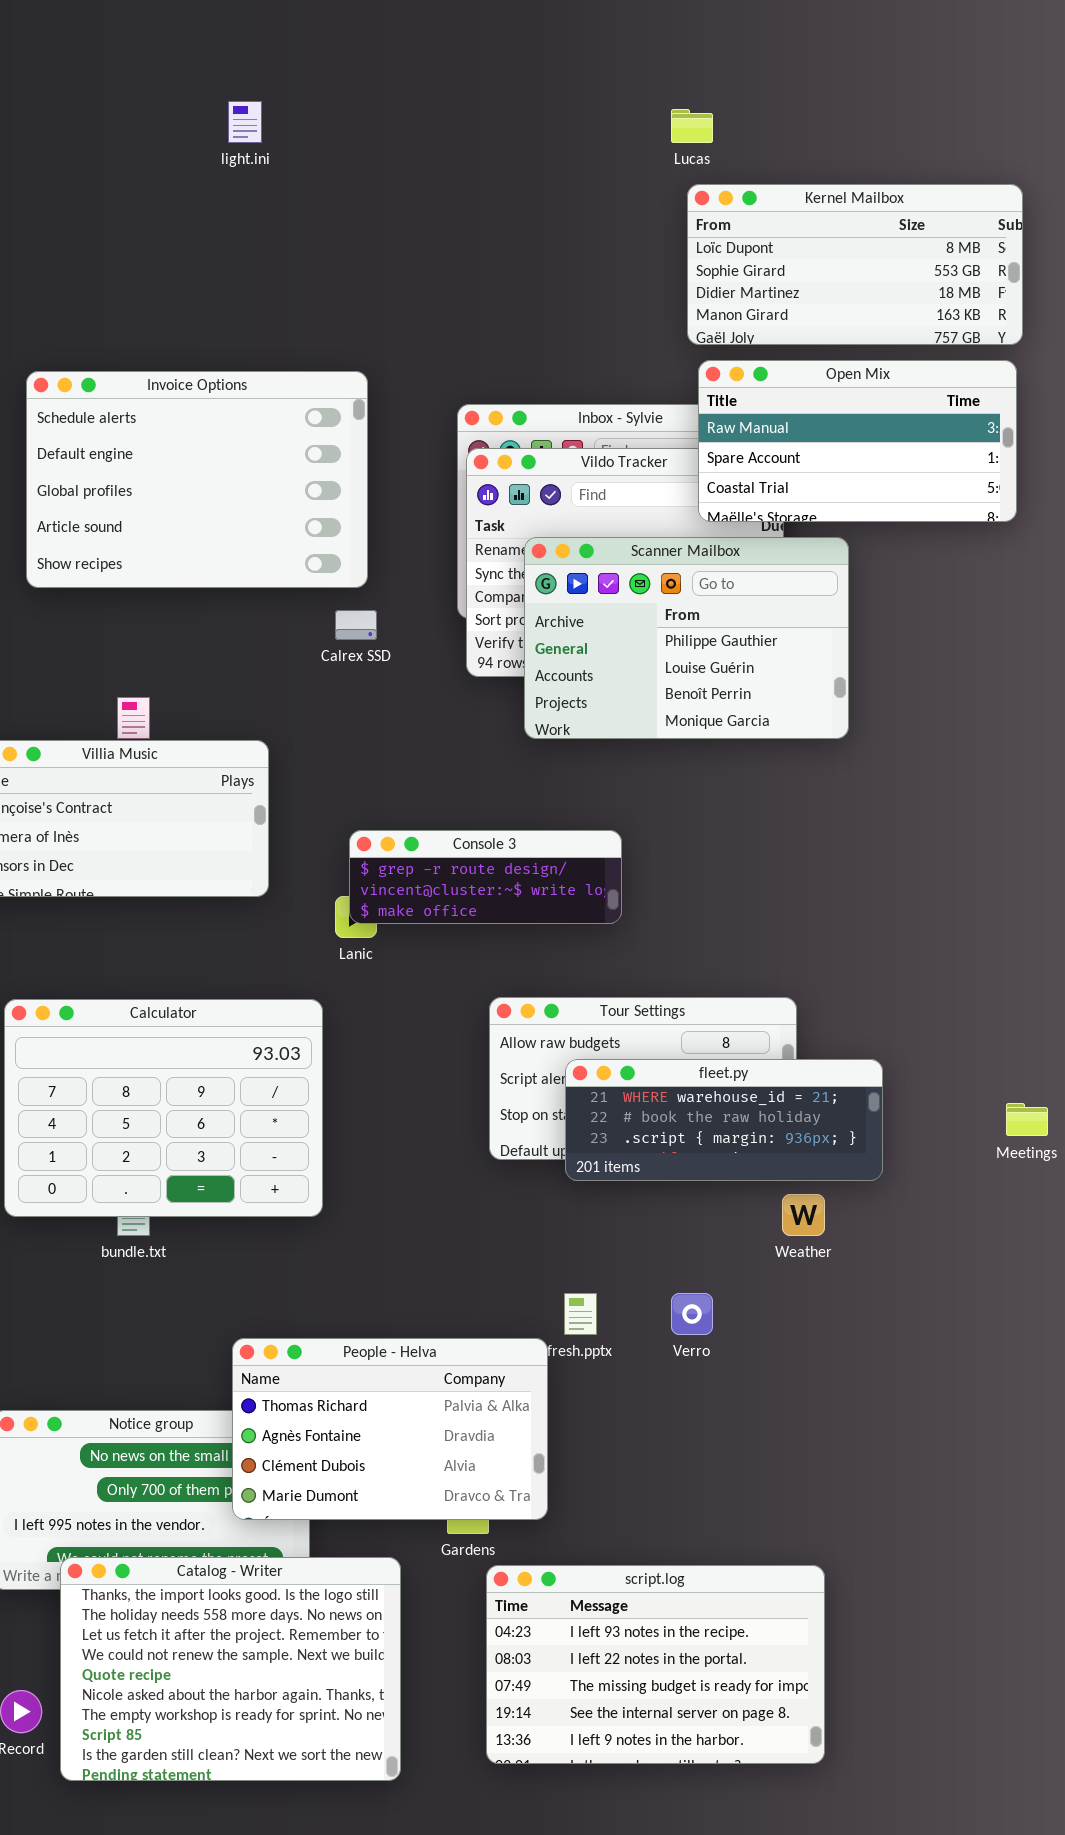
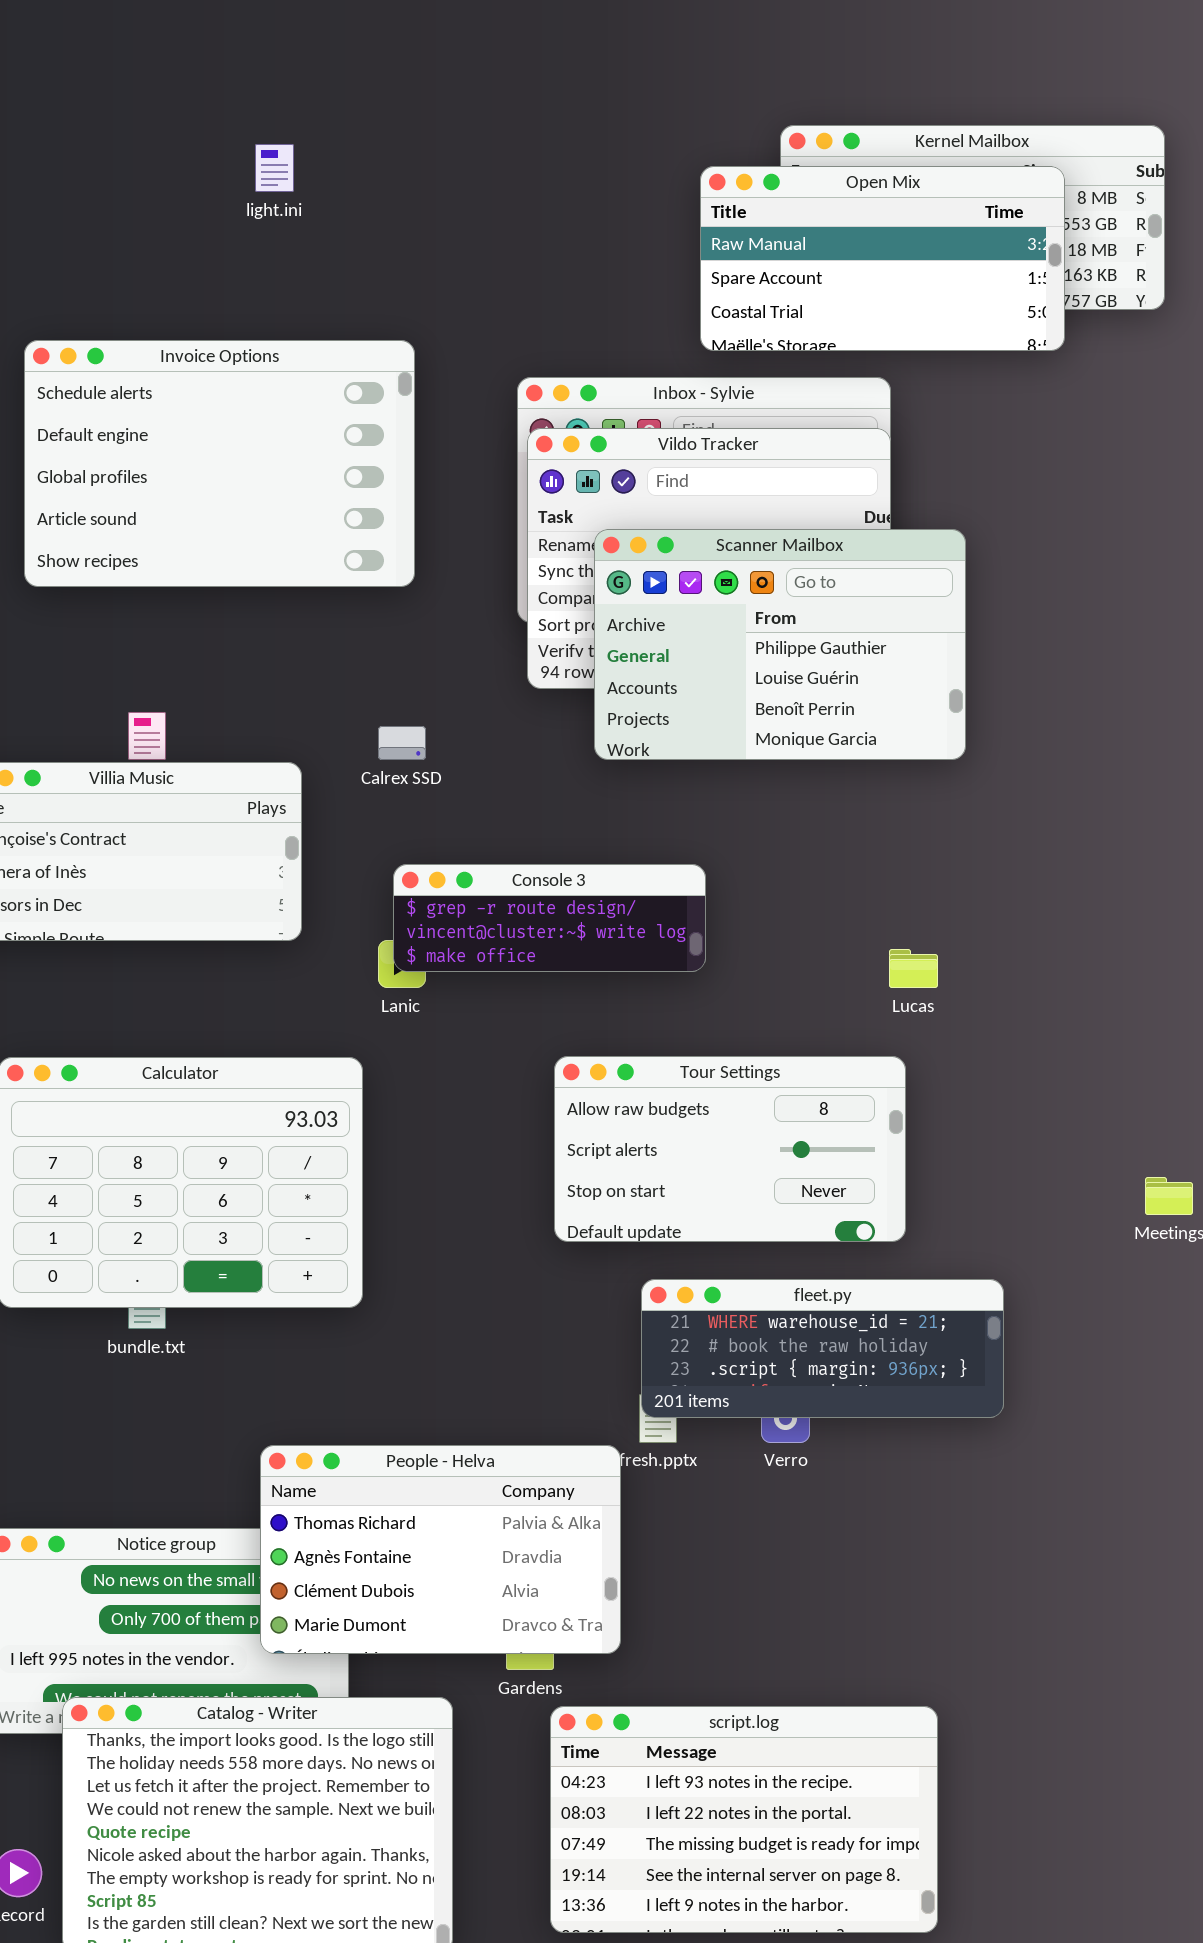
light.ini: [228,101,262,143] -> [255,144,294,192], moved
Lucas: [671,109,713,143] -> [889,949,938,988], moved
Open Mix: [698,360,1017,522] -> [700,166,1065,351], moved
Calrex SSD: [335,610,377,640] -> [378,726,426,760], moved
fleet.py: [565,1059,883,1181] -> [641,1279,1004,1418], moved

